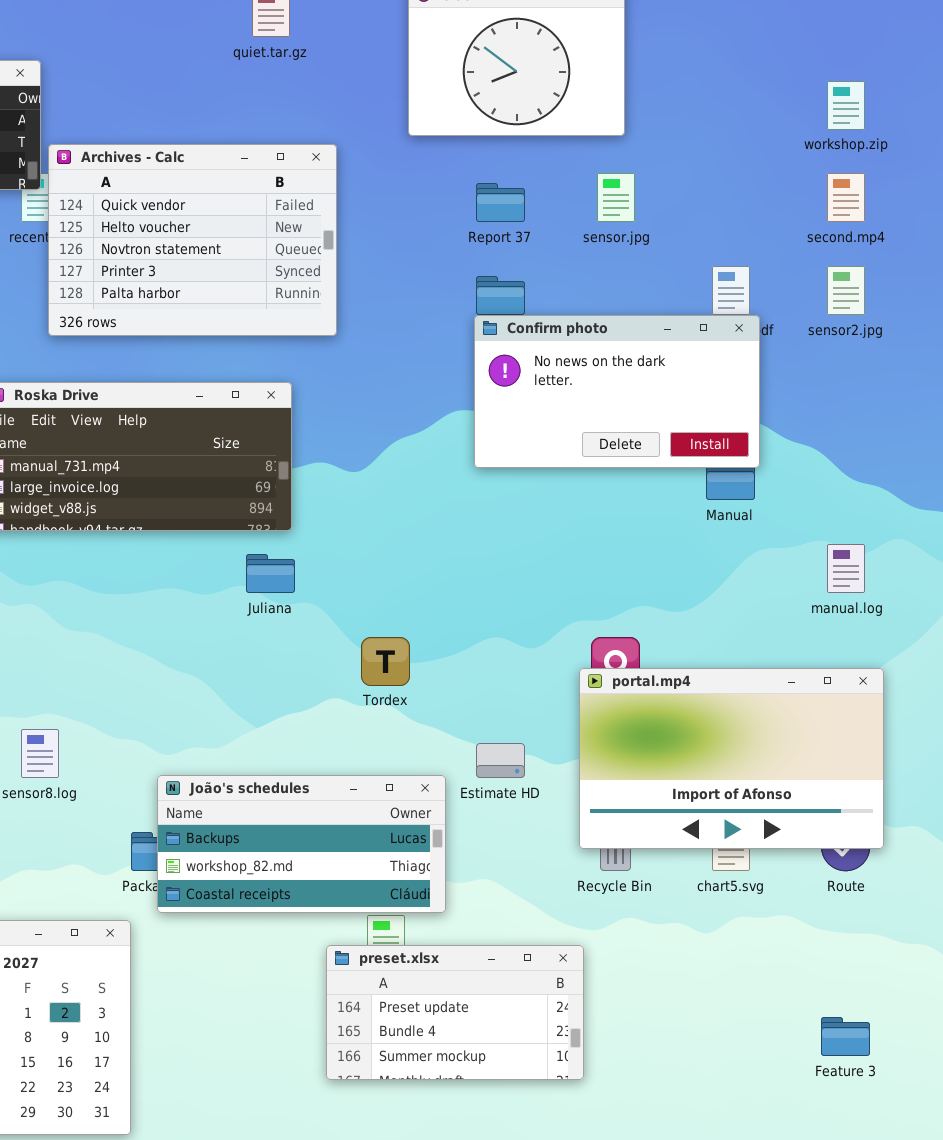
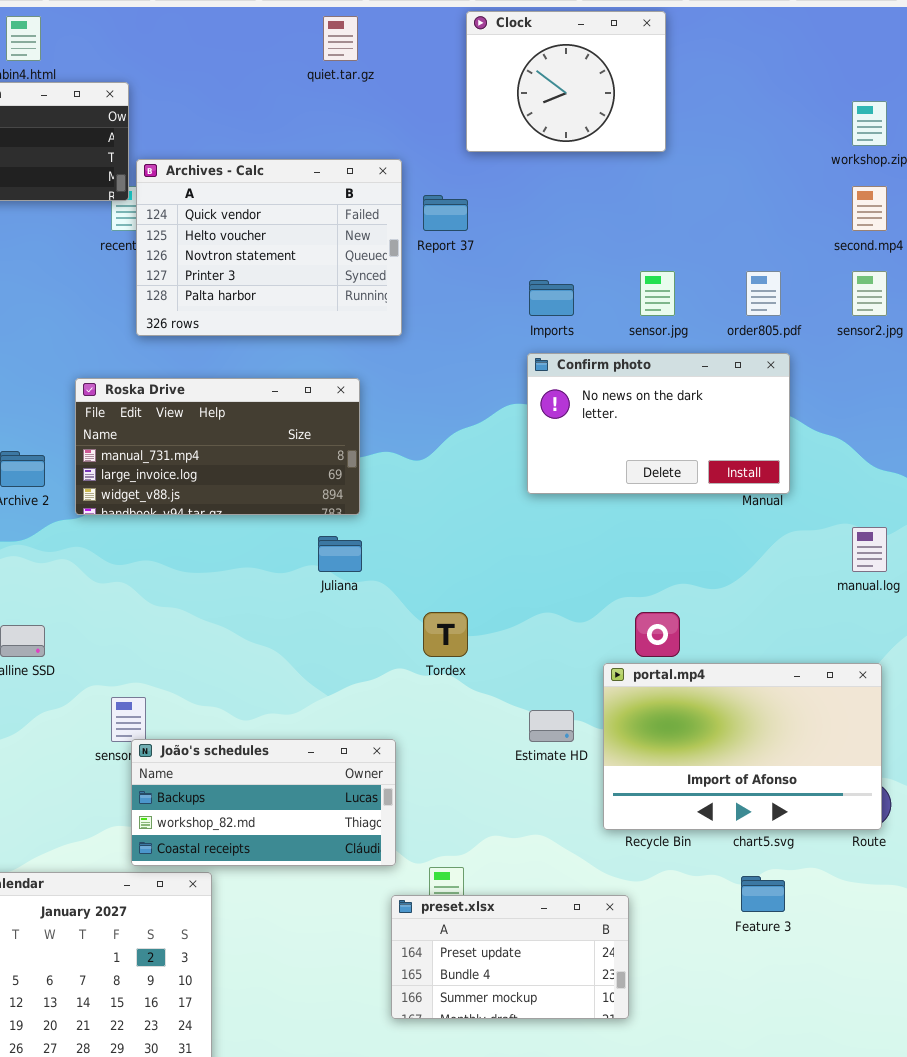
sensor.jpg: [597,173,635,222] -> [640,271,675,316], moved
Report 37: [476,183,525,222] -> [423,195,468,231], moved
Confirm photo: [474,315,760,468] -> [527,353,790,494], moved
portal.mp4: [579,668,884,849] -> [603,663,882,830], moved
João's schedules: [157,775,446,913] -> [131,739,396,866], moved
Feature 3: [821,1017,870,1056] -> [741,876,785,912], moved

